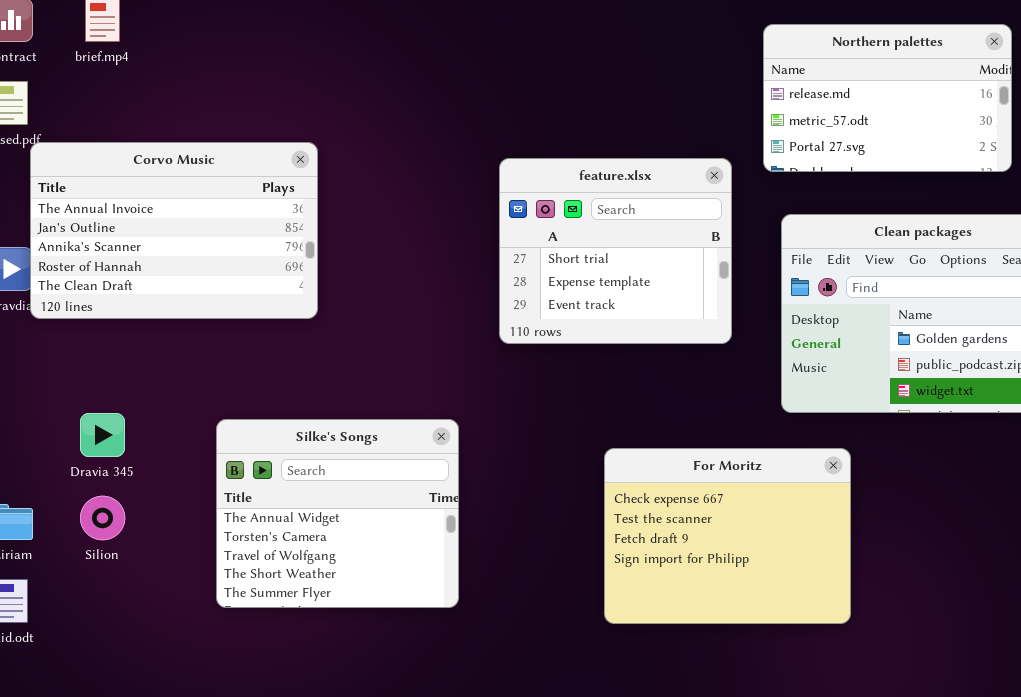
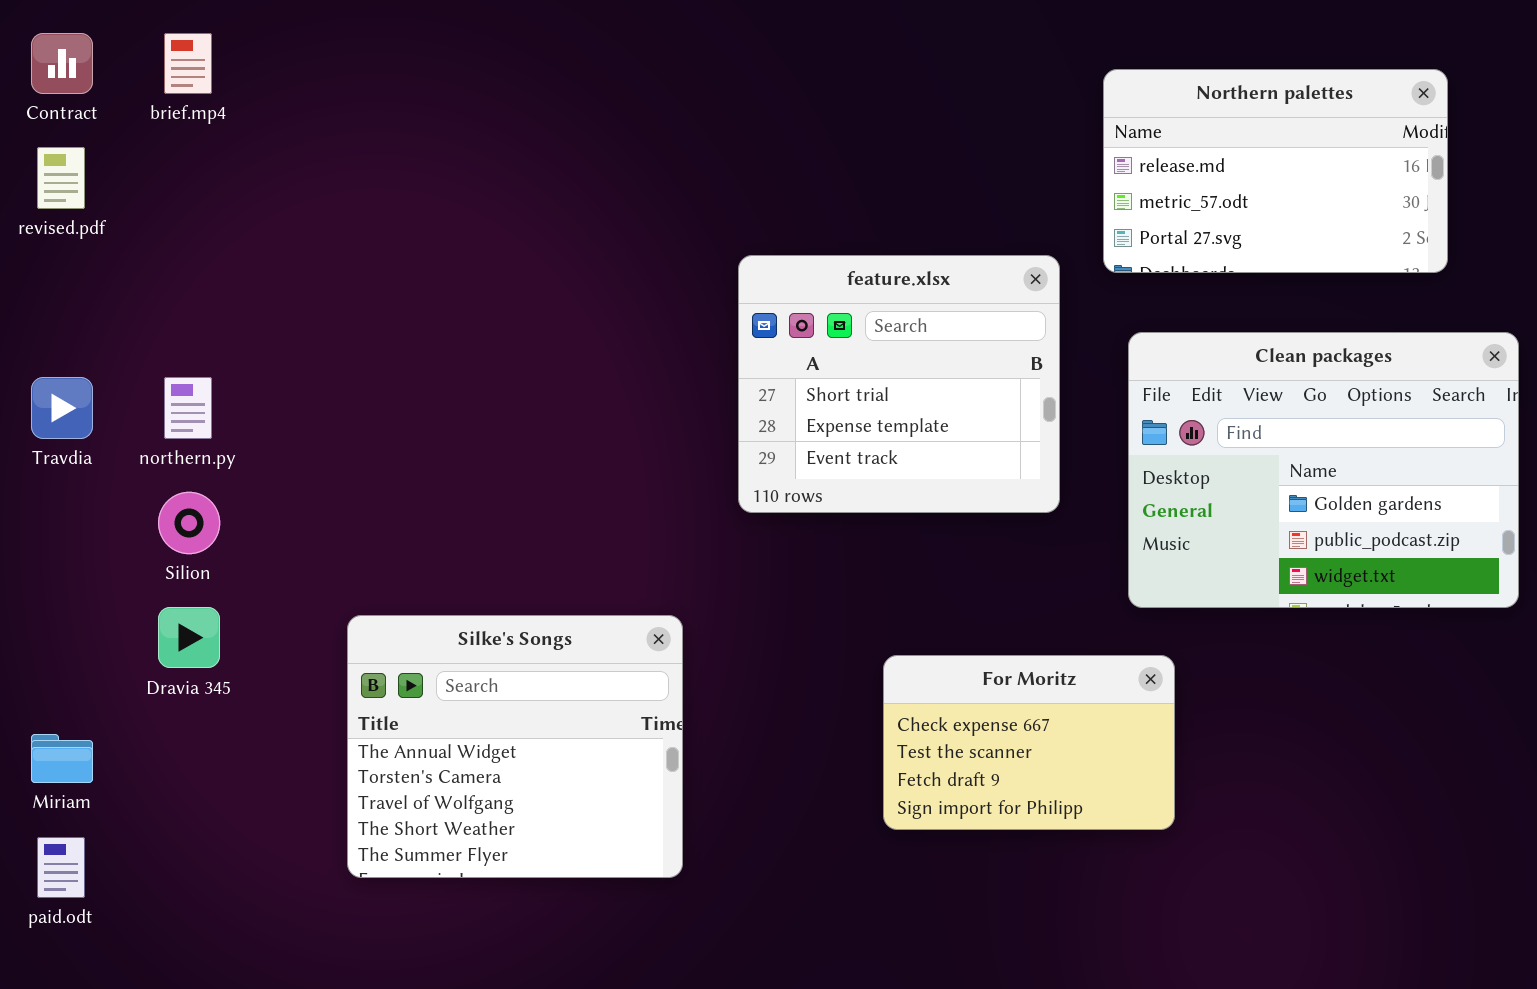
Corvo Music: [30,142,318,319] -> none, closed
For Moritz: [604,448,851,624] -> [883,655,1175,830], resized
Silion: [80,496,125,540] -> [158,492,220,554], moved

